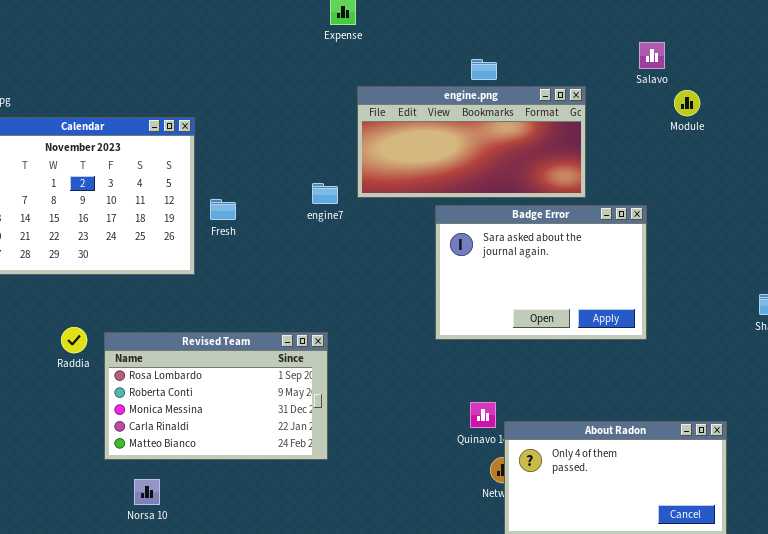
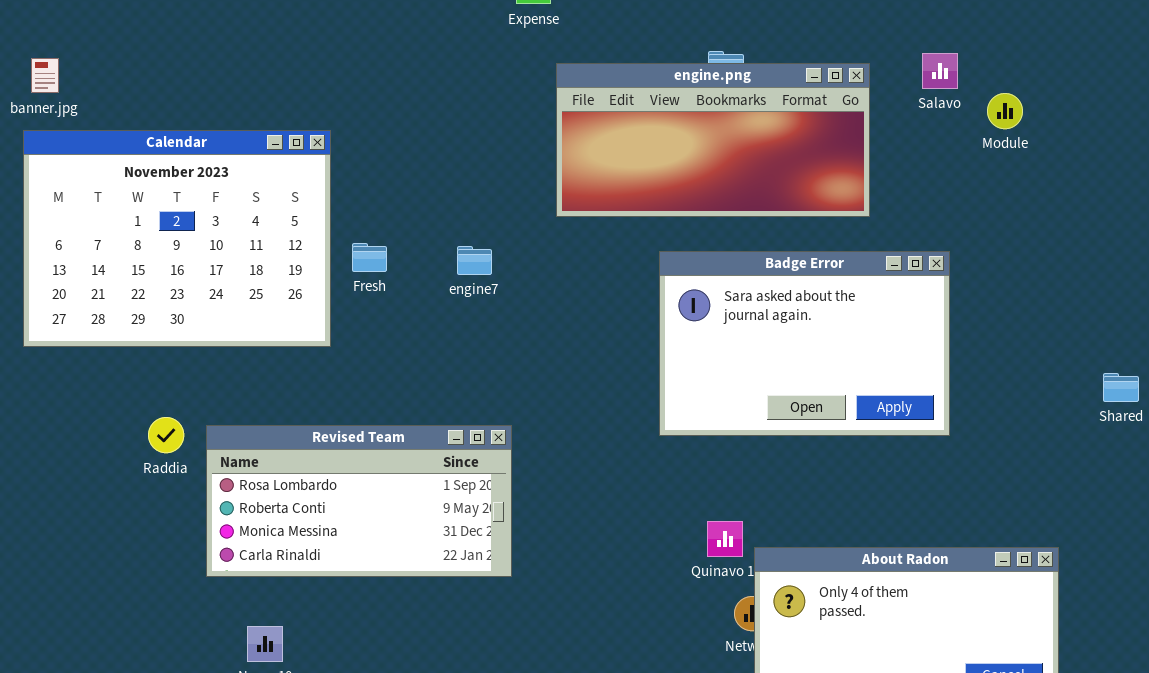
Salavo: [639,42,665,69] -> [922,53,958,89], moved
engine.png: [357,86,586,198] -> [556,63,870,217], moved
engine7: [312,183,338,204] -> [457,246,492,275], moved
Revised Team: [104,332,328,460] -> [206,425,512,577], resized

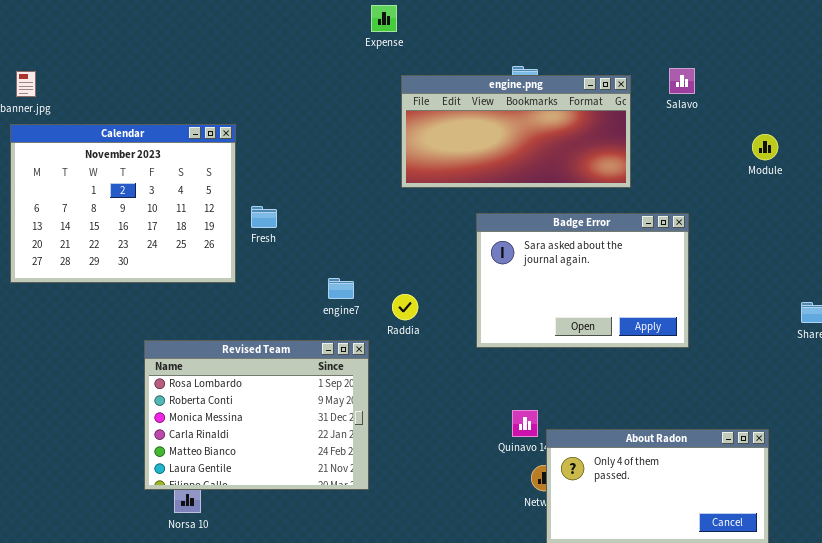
Module: [987,93,1023,129] -> [752,134,778,160], moved
engine7: [457,246,492,275] -> [328,278,354,299], moved
Raddia: [148,417,184,453] -> [392,294,418,320], moved
Revised Team: [206,425,512,577] -> [144,340,369,490], resized

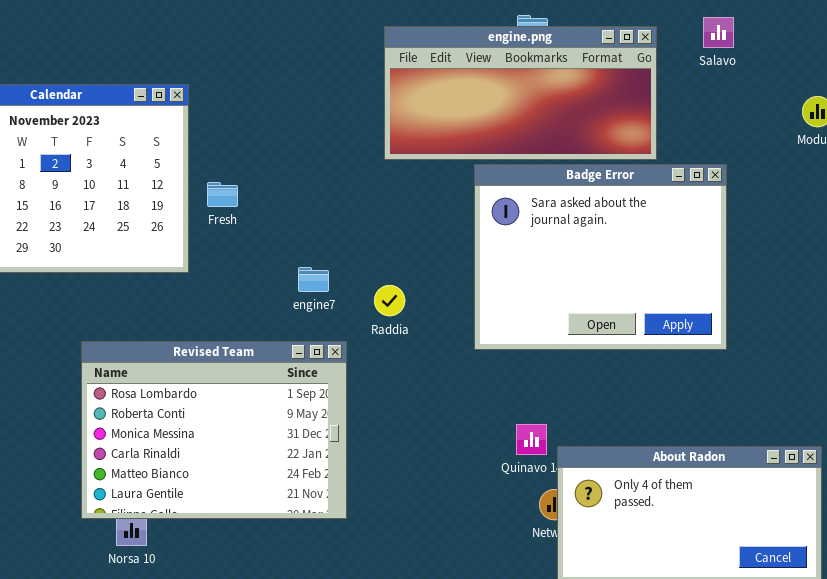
Badge Error: [476,213,689,348] -> [474,164,727,350], resized

